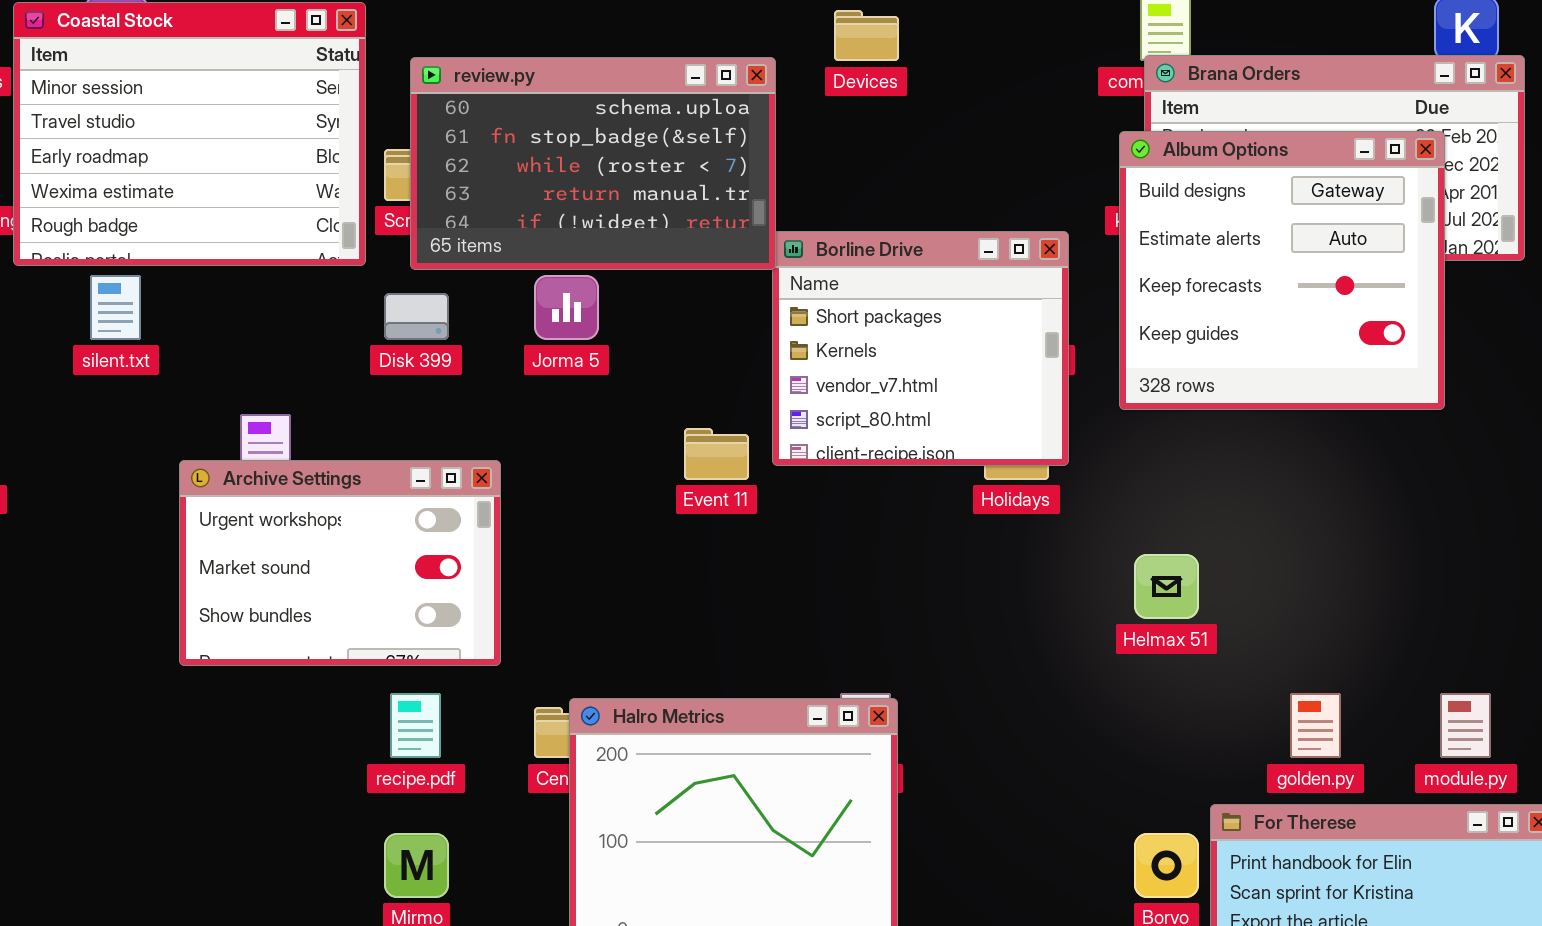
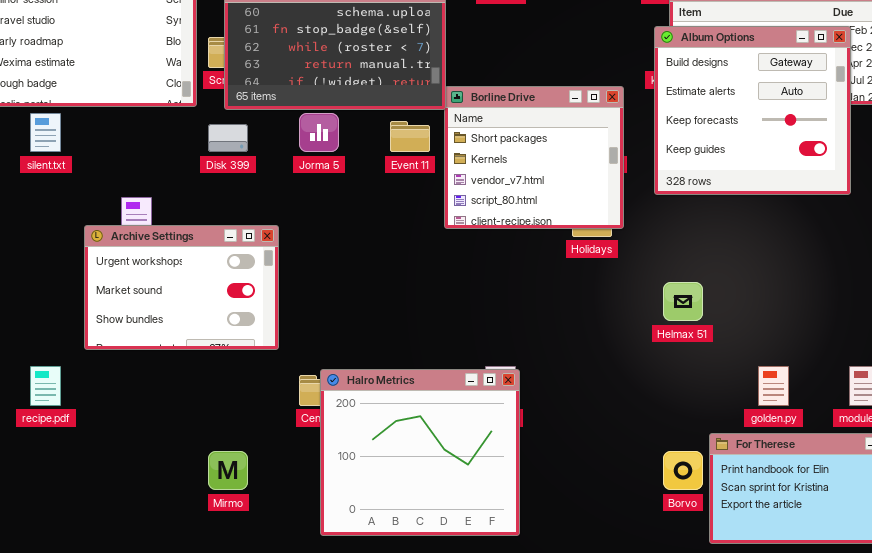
Event 11: [684,428,749,480] -> [390,121,430,152], moved
recipe.pdf: [390,693,441,758] -> [30,366,61,406], moved

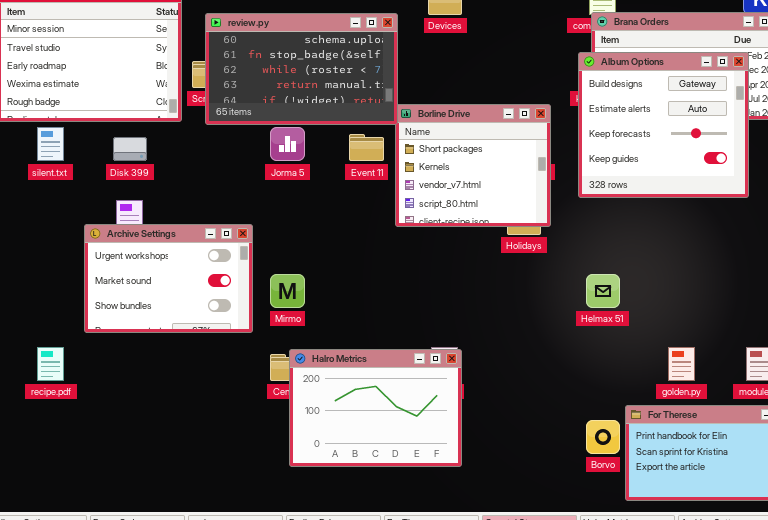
Disk 399: [208,124,248,152] -> [113,137,147,161], moved
Halro Metrics: [320,369,520,536] -> [289,349,462,467], resized
Mirmo: [208,451,248,490] -> [270,274,305,308], moved

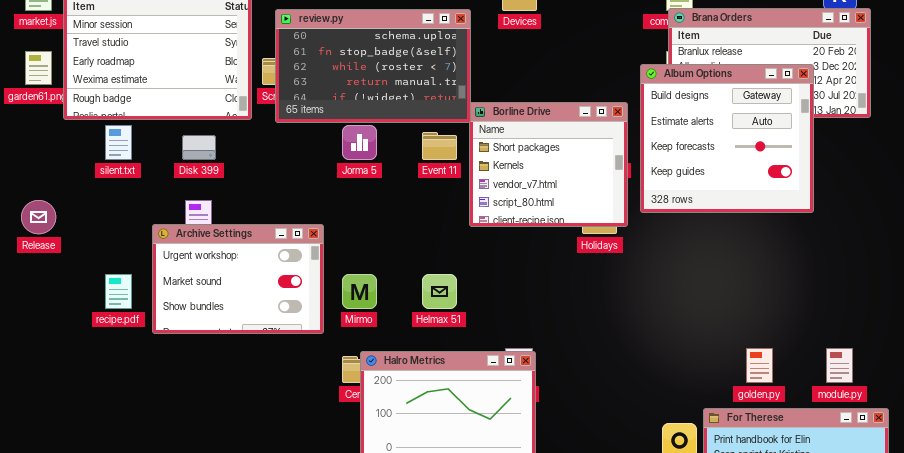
Album Options: [578,52,749,198] -> [640,64,814,213], moved
Helmax 51: [586,274,620,308] -> [422,274,457,309], moved
recipe.pdf: [37,347,64,381] -> [105,274,132,309], moved

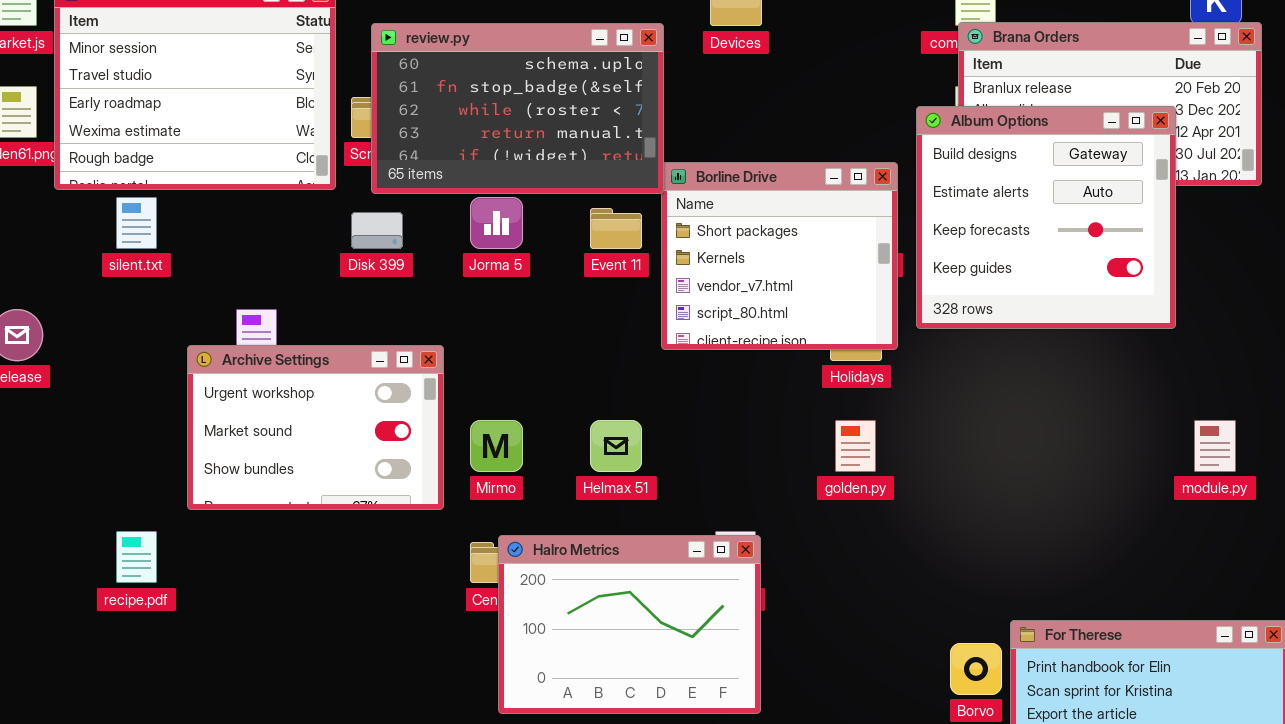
Disk 399: [182,135,216,160] -> [351,212,403,249], moved
recipe.pdf: [105,274,132,309] -> [116,531,157,583], moved
golden.py: [746,348,773,383] -> [835,420,876,472], moved
module.py: [826,348,853,383] -> [1194,420,1236,472], moved

